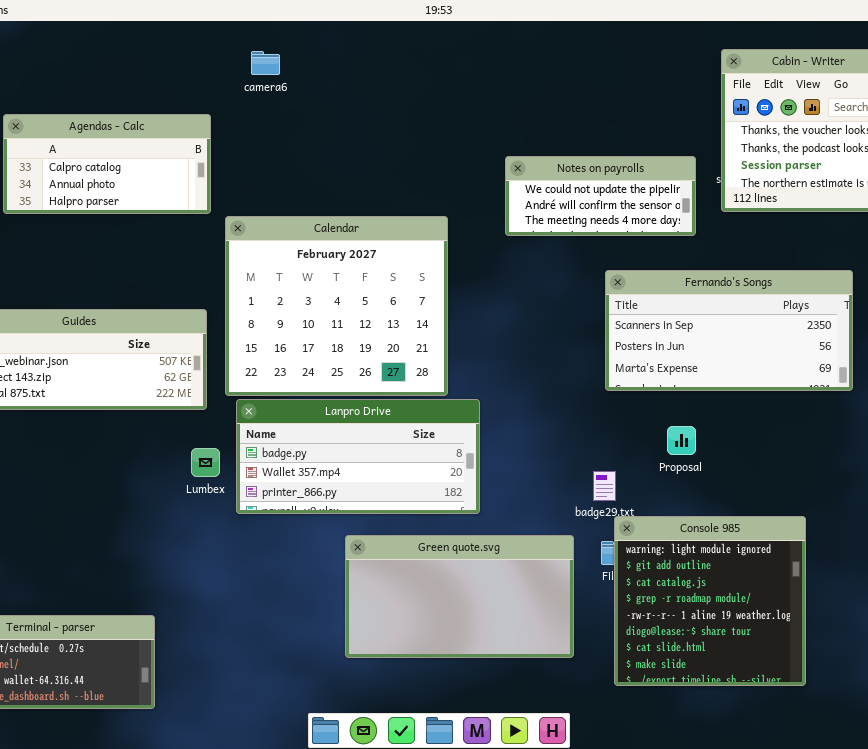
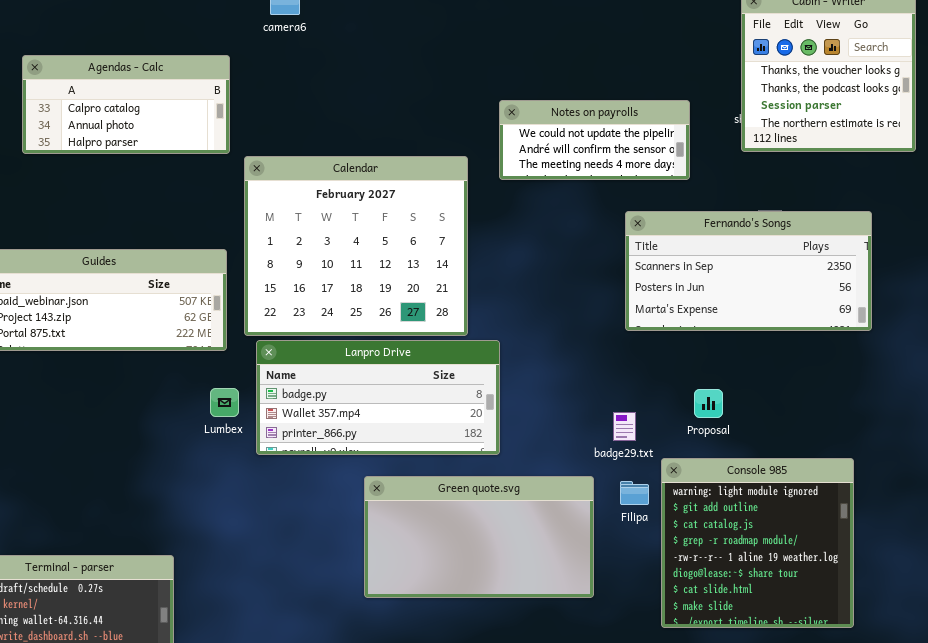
Notes on payrolls: [505,156,696,236] -> [499,100,690,180], moved
Proposal: [667,426,696,455] -> [694,389,723,418], moved
Console 985: [614,516,806,686] -> [661,458,854,628], moved

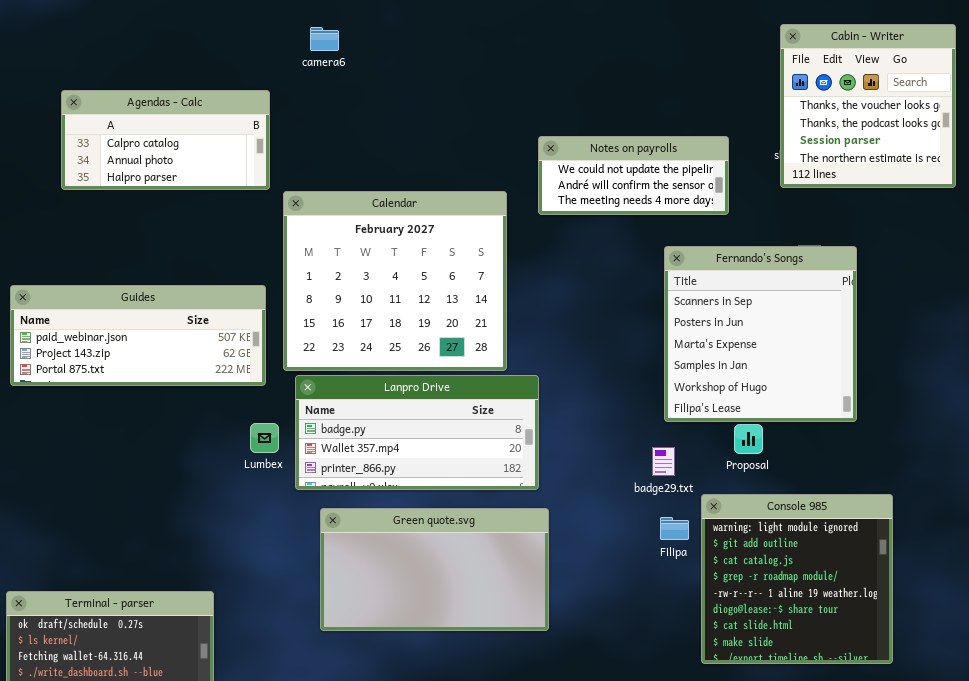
Fernando's Songs: [625,211,872,331] -> [664,246,857,422], resized
Green quote.svg: [364,476,594,598] -> [320,508,549,631], moved

